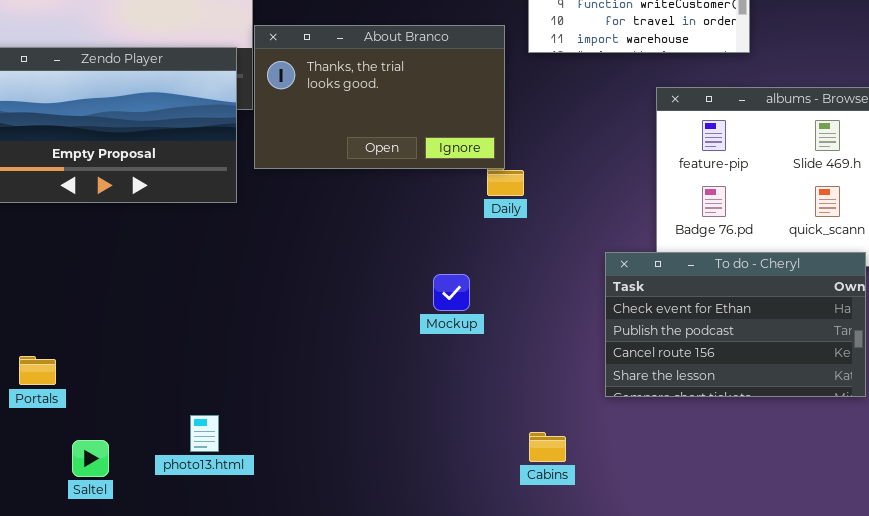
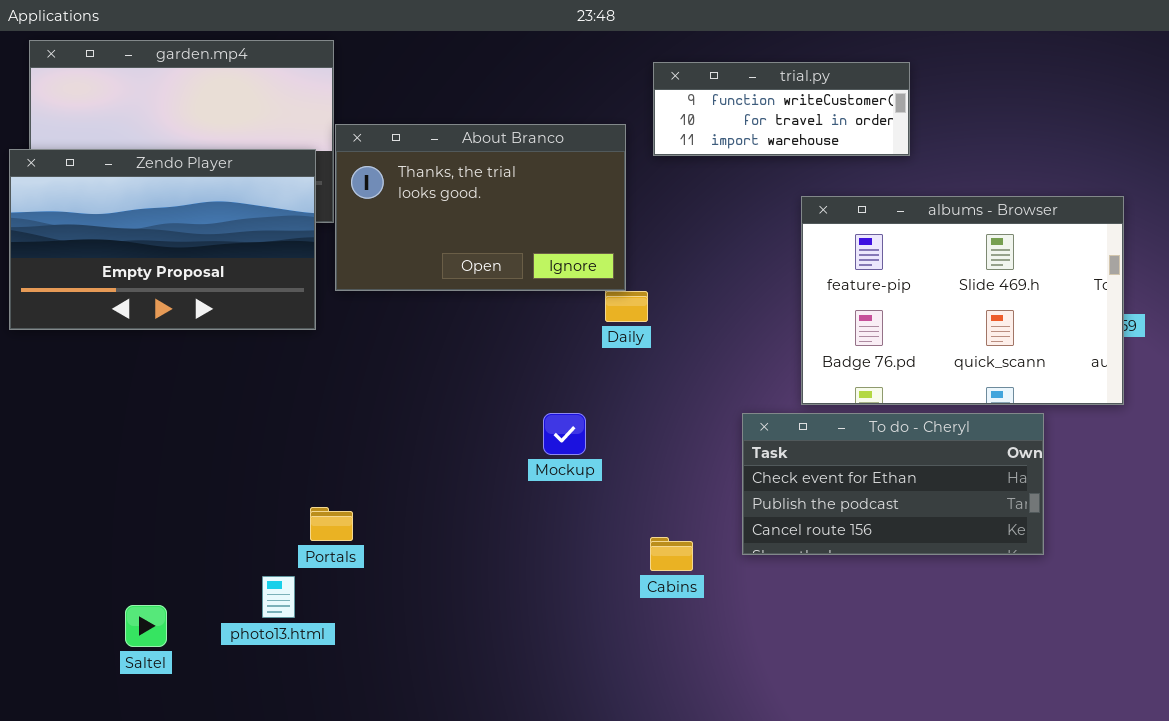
To do - Cheryl: [605,252,866,397] -> [742,413,1044,555], resized
Portals: [19,356,56,385] -> [310,507,353,541], moved
Cabins: [529,432,566,462] -> [650,537,693,571], moved

